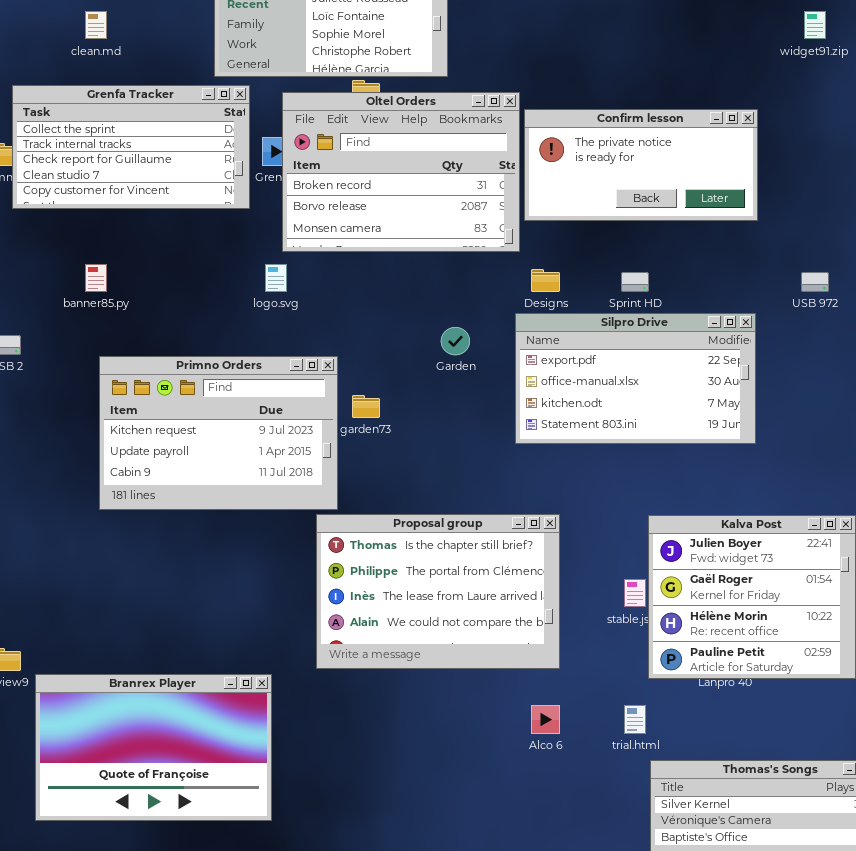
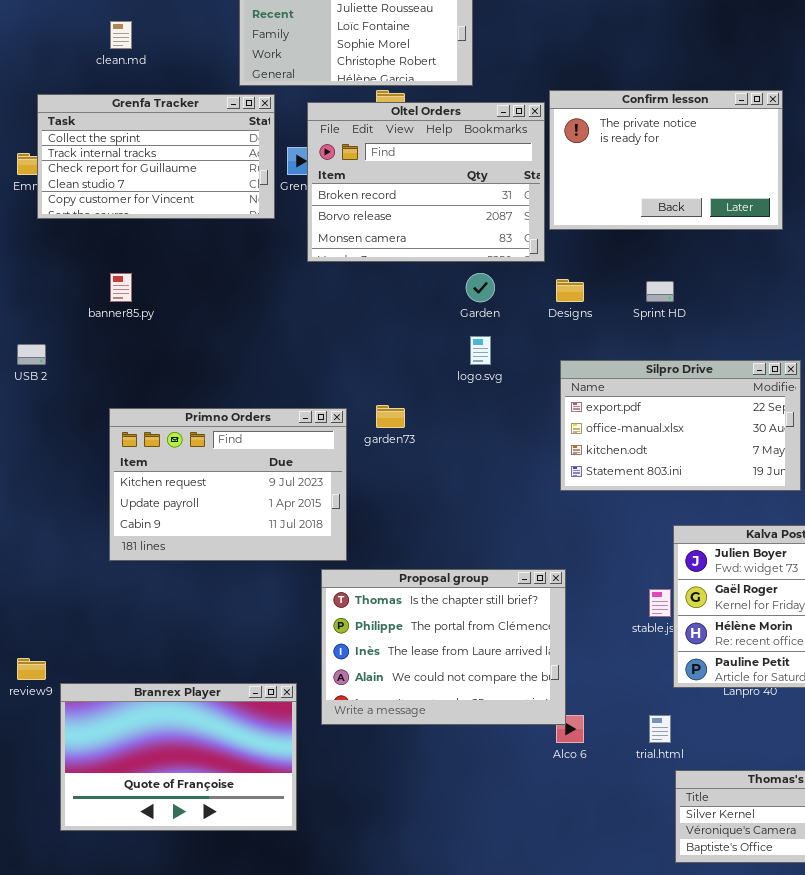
Confirm lesson: [524,109,758,221] -> [549,90,783,230], resized
logo.svg: [265,264,287,292] -> [470,336,491,365], moved
Silpro Drive: [515,313,756,444] -> [560,360,801,491], moved
Garden: [441,327,470,355] -> [466,273,495,302], moved
Primno Orders: [99,356,338,510] -> [109,408,347,561], moved
Proposal group: [316,514,560,669] -> [321,569,566,725], moved

